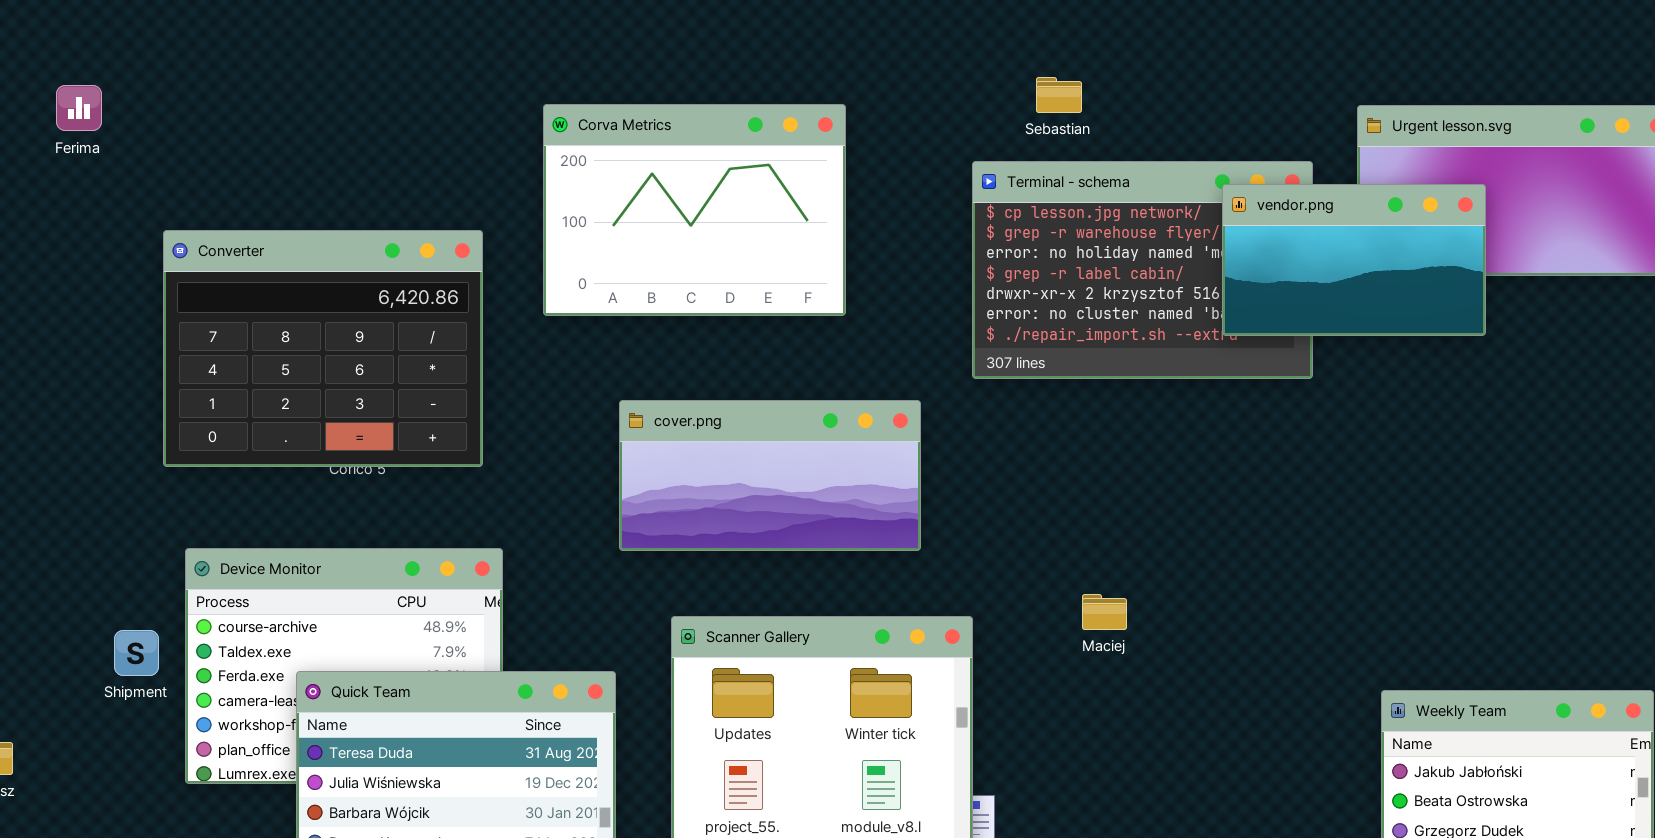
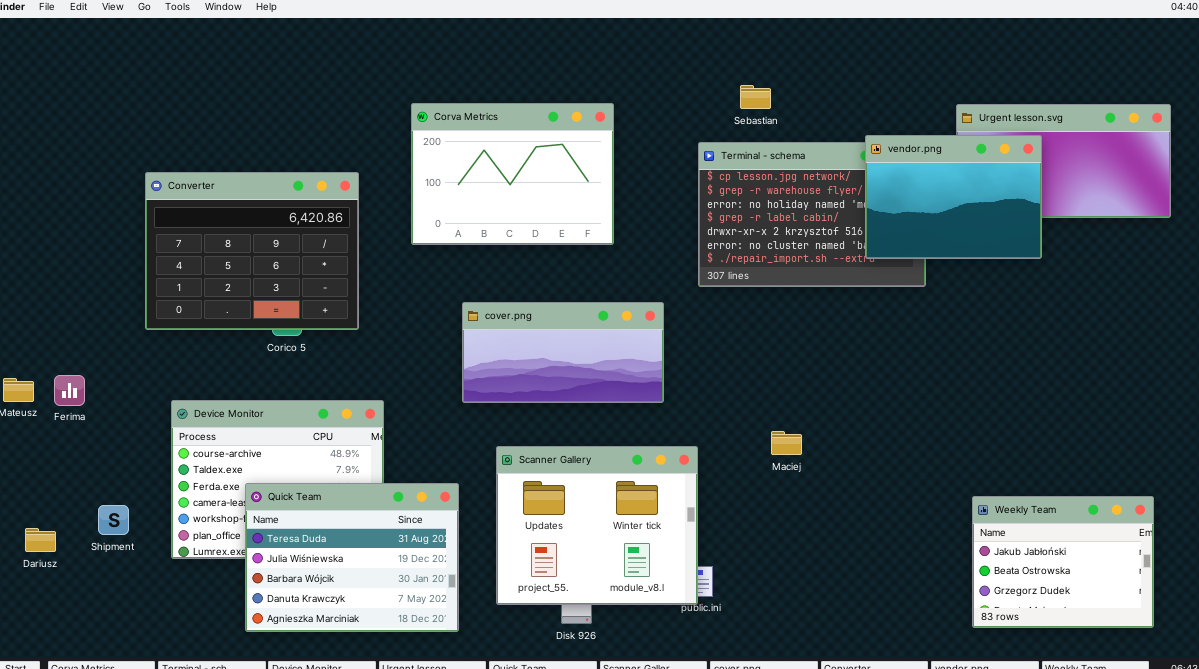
Ferima: [56,85,102,131] -> [54,375,85,406], moved
vendor.png: [1222,184,1486,336] -> [865,135,1042,259], resized
Converter: [163,230,483,467] -> [145,172,359,330], moved
Shipment: [114,630,159,676] -> [98,505,129,535], moved

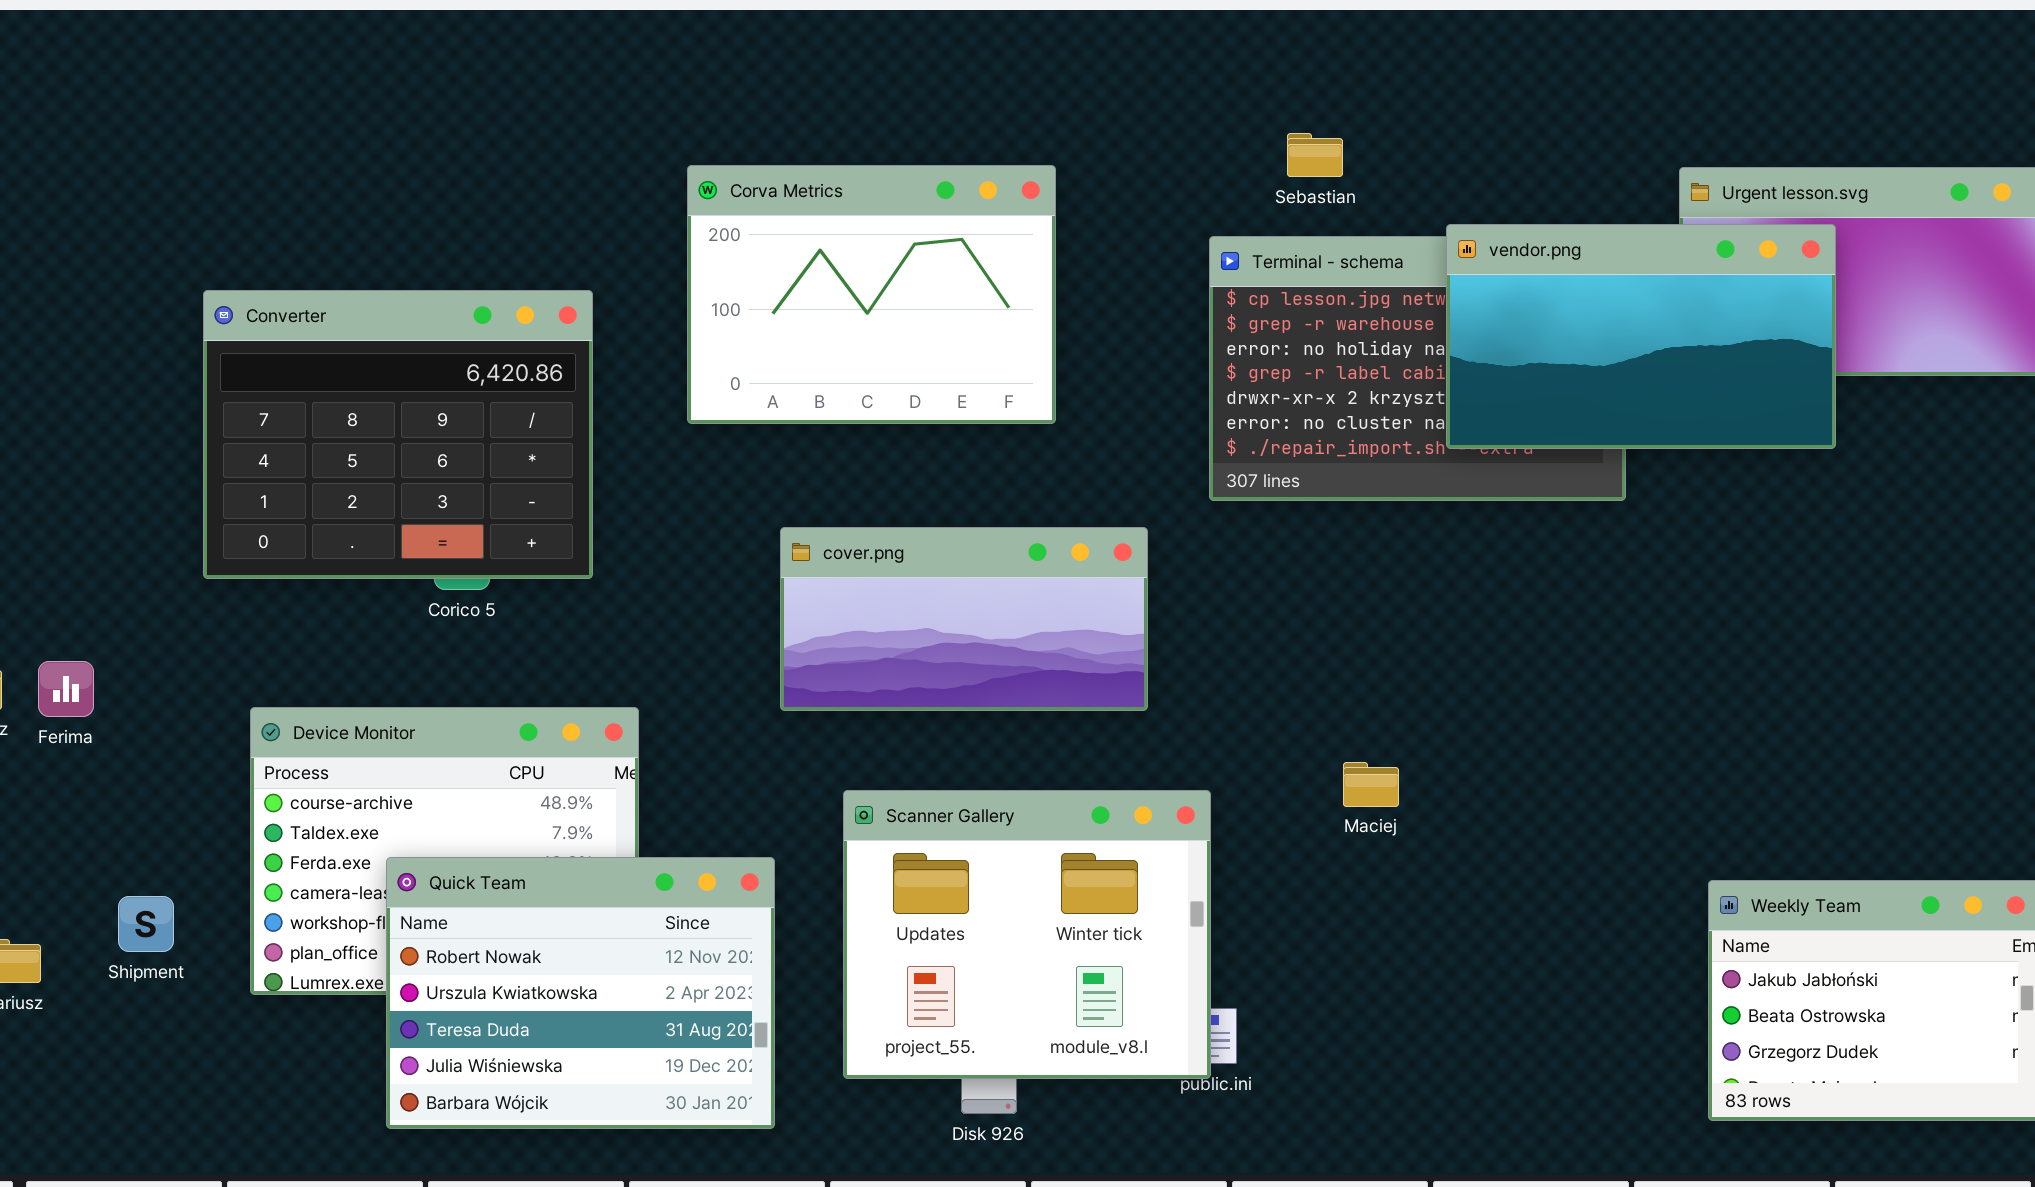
vendor.png: [865,135,1042,259] -> [1446,224,1836,449], resized
Quick Team: [245,483,459,632] -> [386,857,775,1129], scrolled up 2 rows

